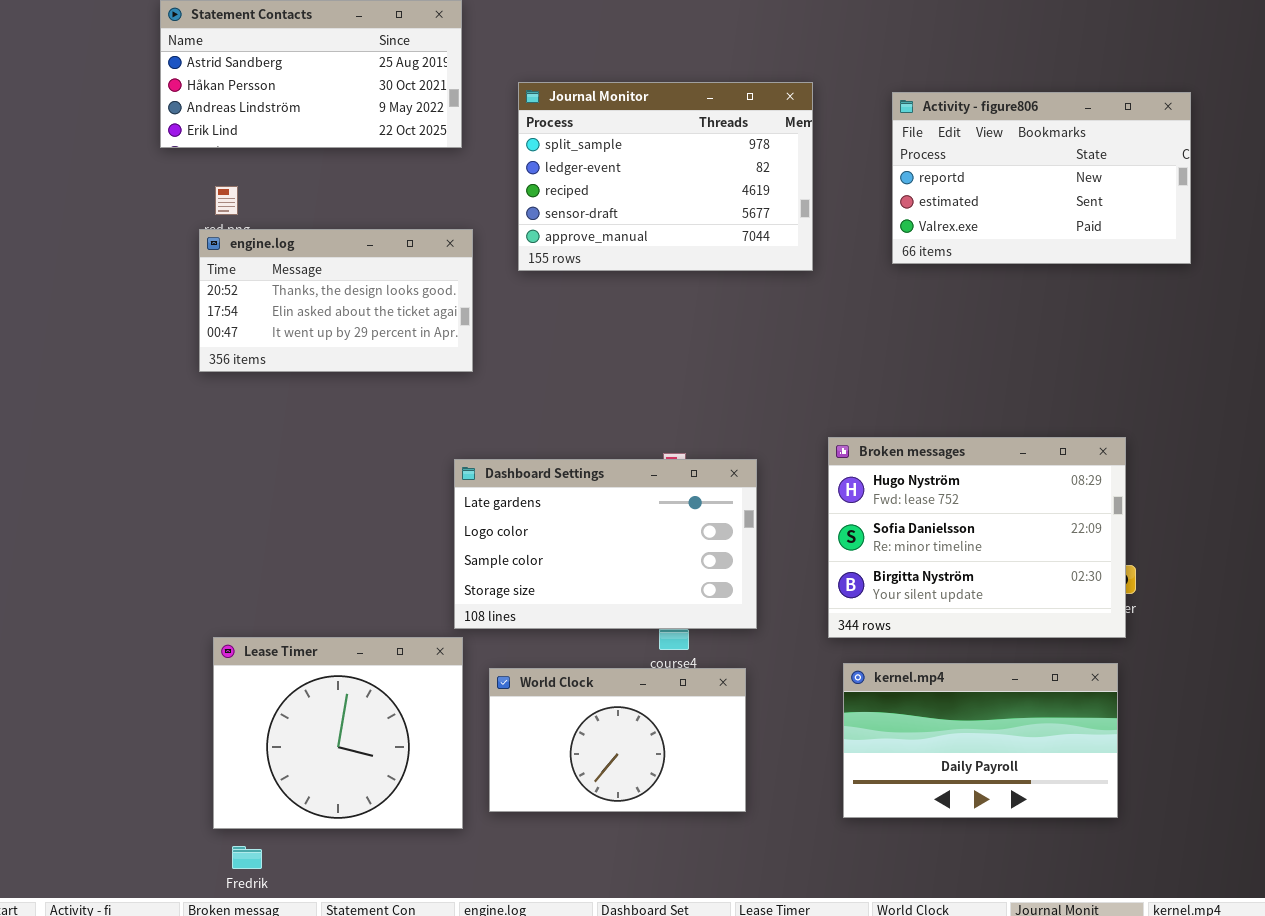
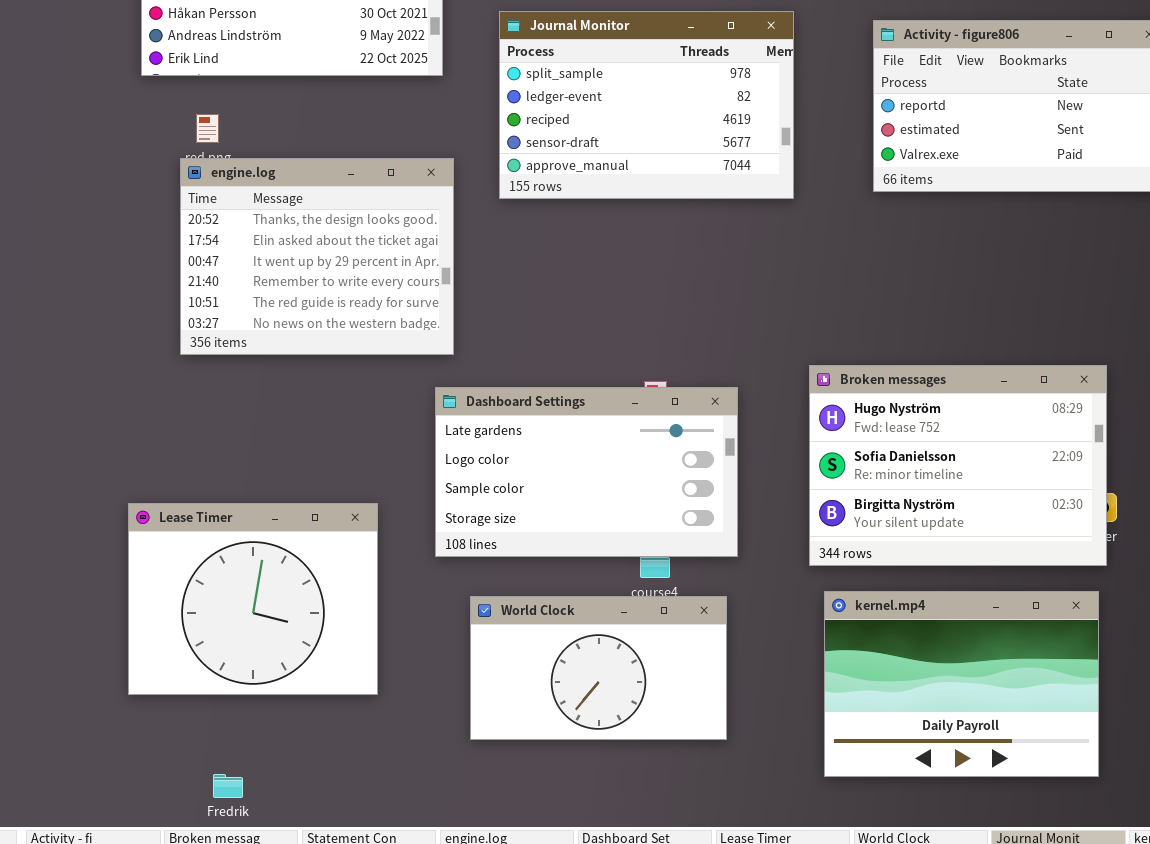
engine.log: [199,229,473,372] -> [180,158,454,355], resized
Lease Timer: [213,637,463,829] -> [128,503,378,695], moved
kernel.mp4: [843,663,1118,818] -> [824,591,1099,777], resized

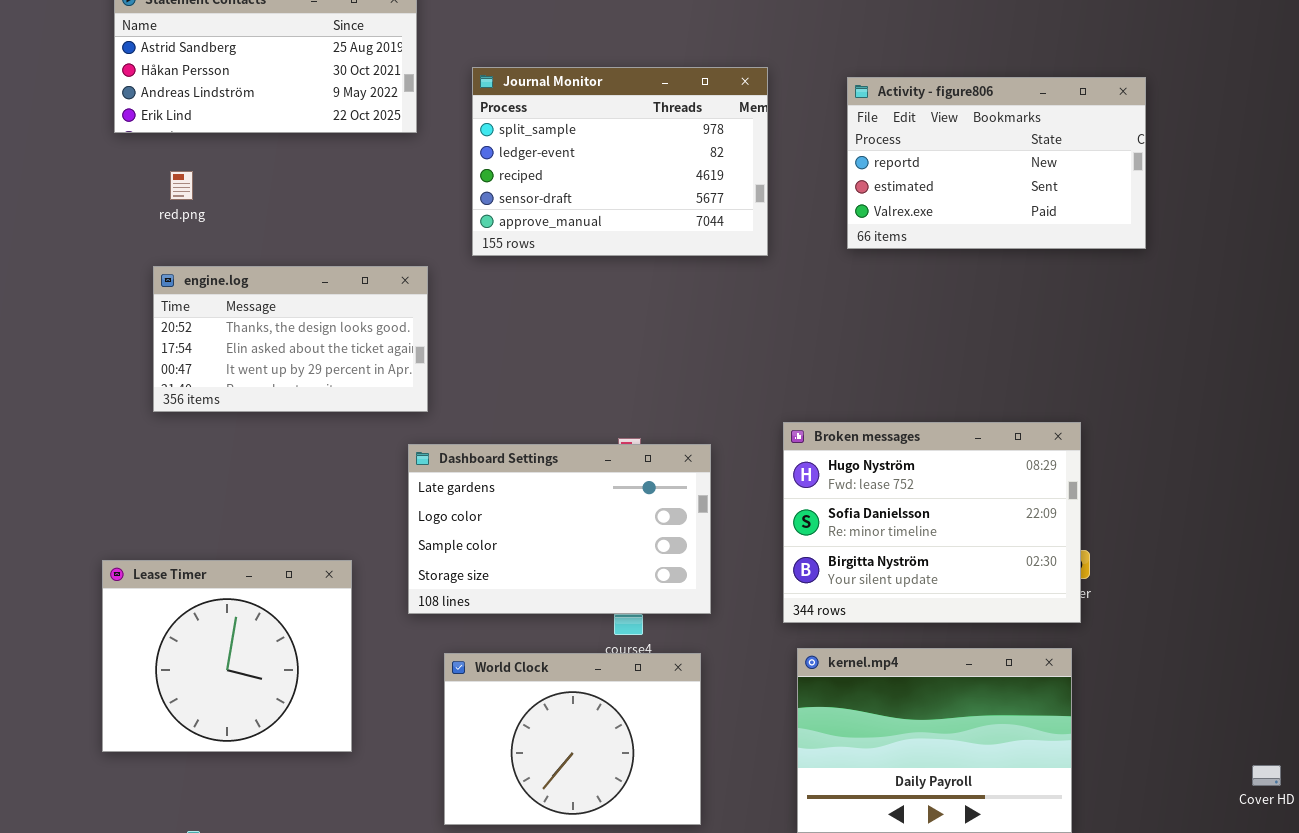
engine.log: [180,158,454,355] -> [153,266,428,412], resized
World Clock: [470,596,727,740] -> [444,653,701,825], resized

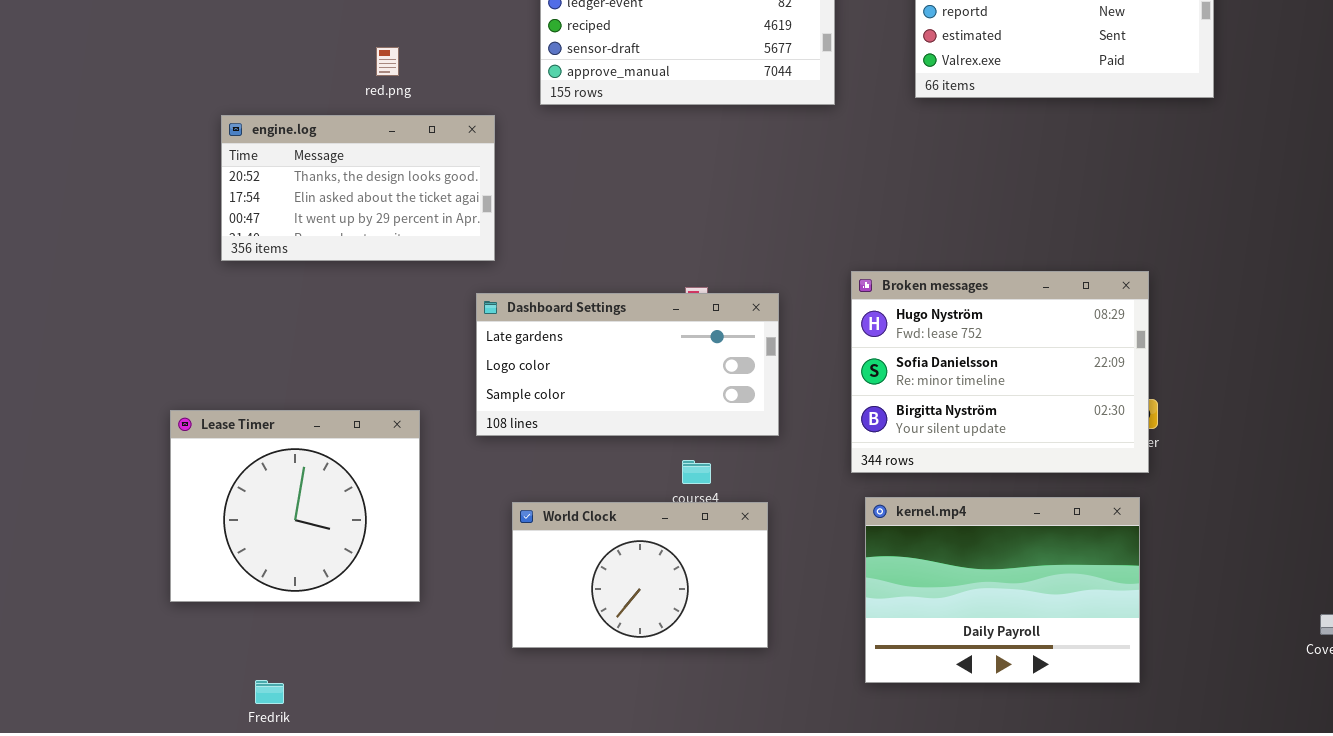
red.png: [170,171,193,200] -> [376,47,399,76], moved
Dashboard Settings: [408,444,711,614] -> [476,293,779,436], resized
World Clock: [444,653,701,825] -> [512,502,768,648], resized

